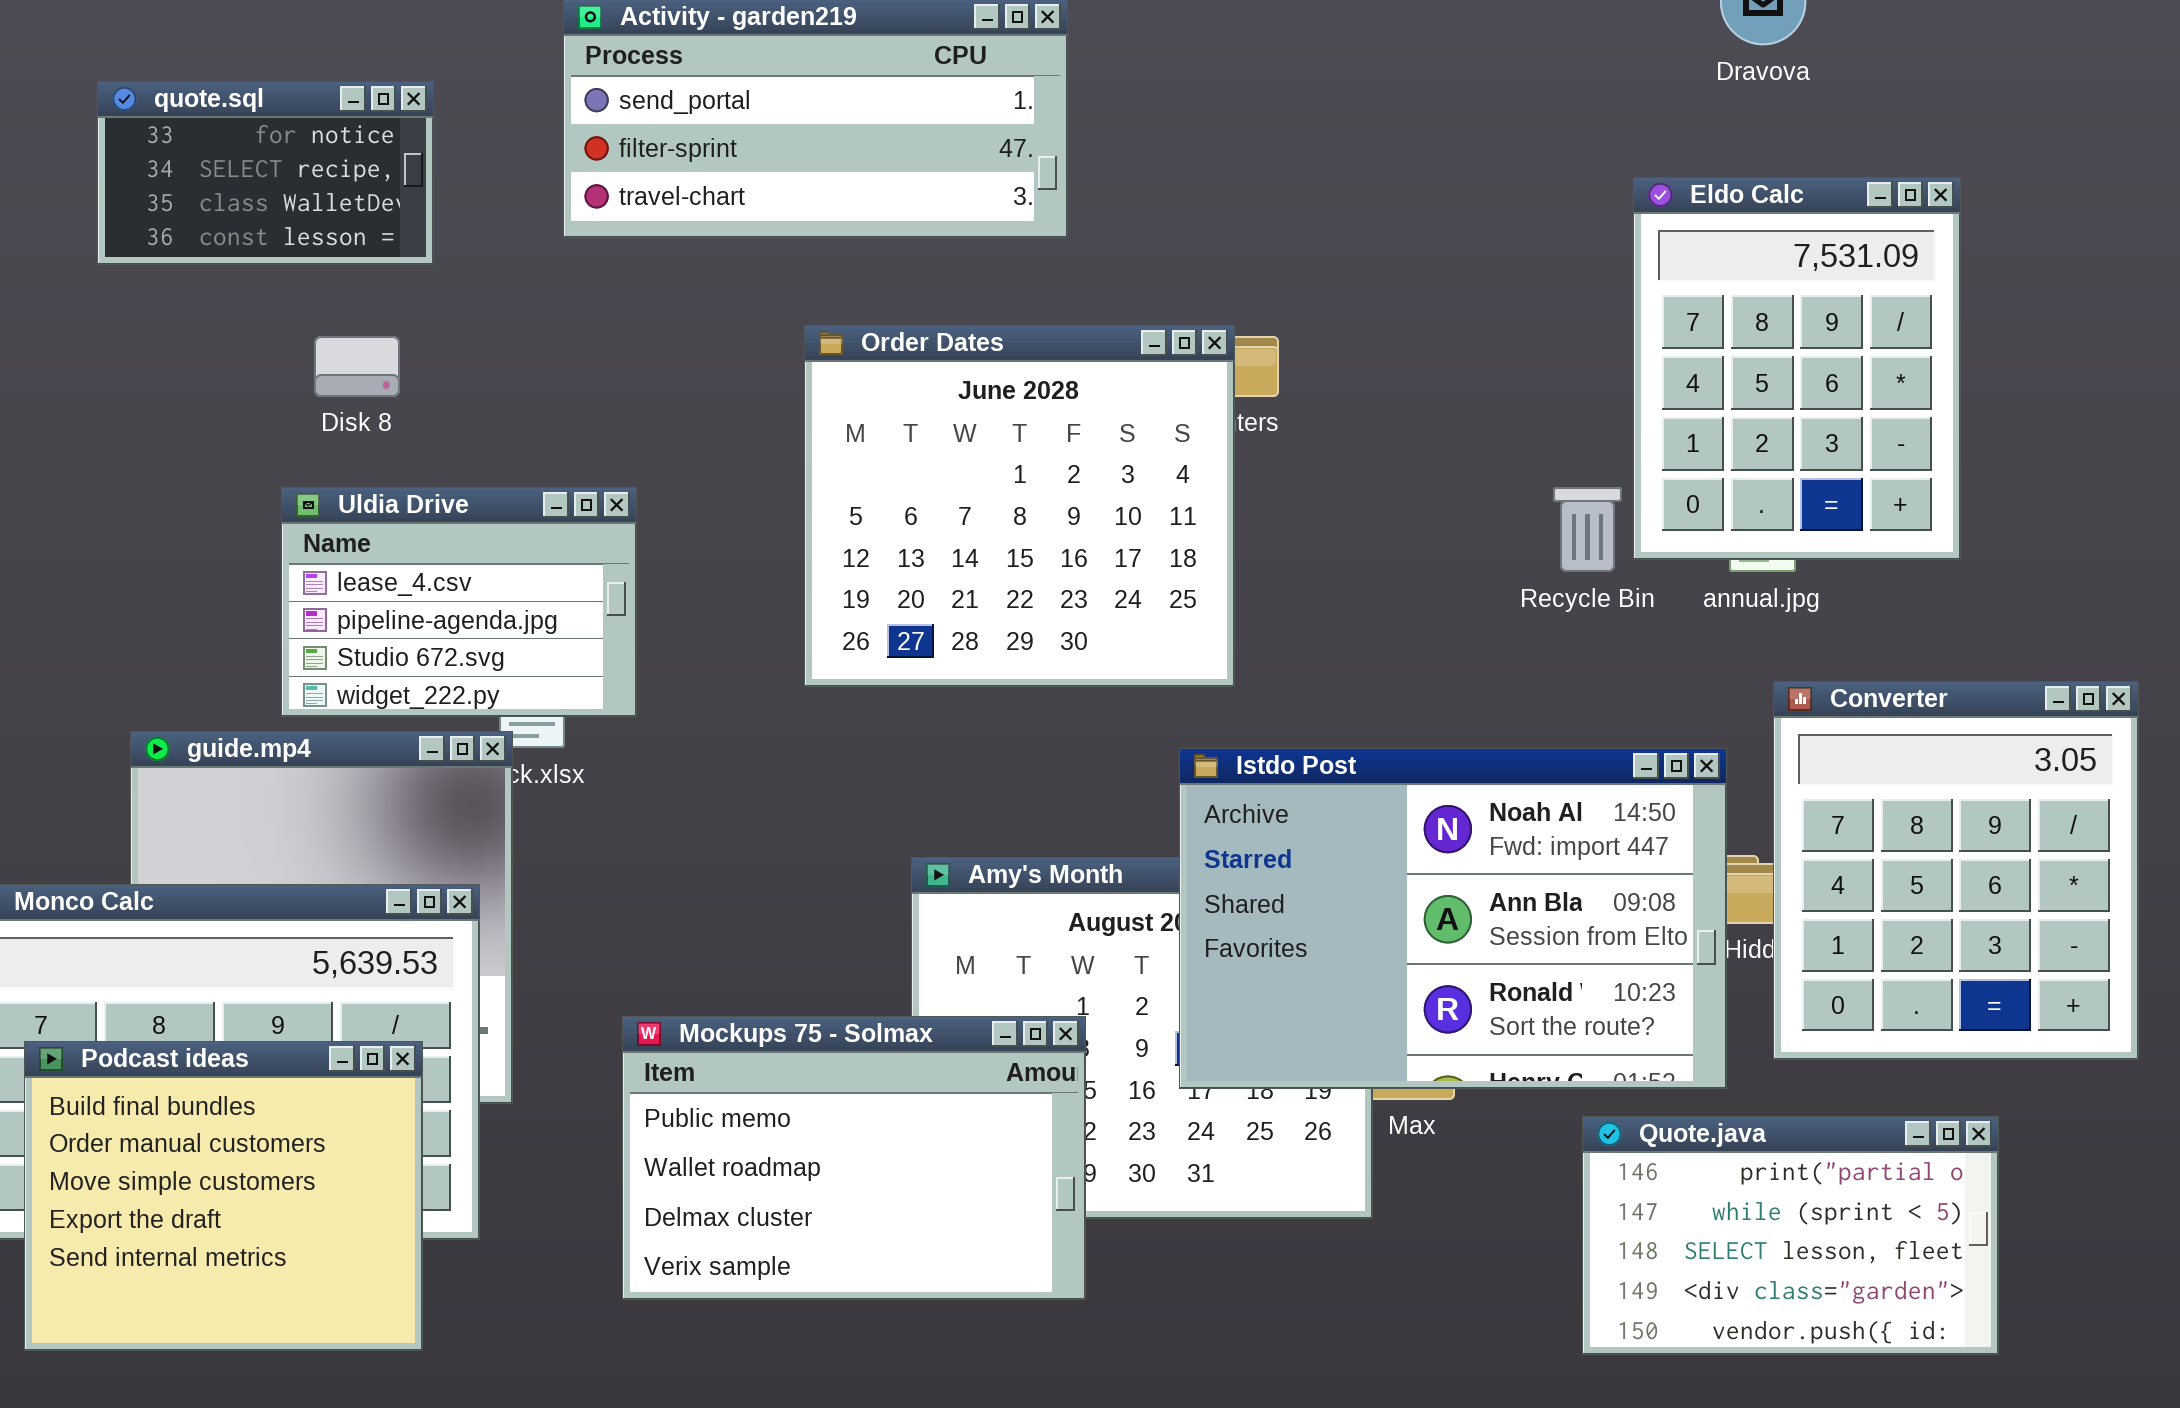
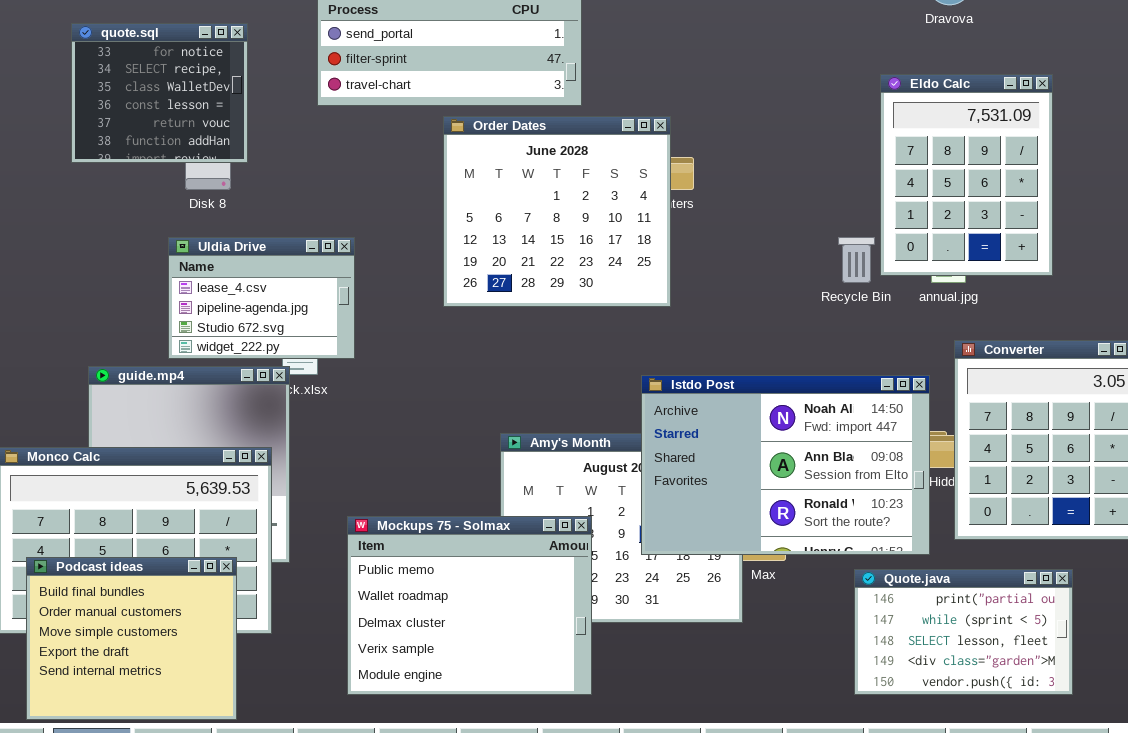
quote.sql: [97,81,434,265] -> [71,23,248,163], resized
Order Dates: [804,325,1235,687] -> [443,116,671,307], moved
Mockups 75 - Solmax: [622,1016,1086,1300] -> [347,516,592,695], resized
Podcast ideas: [24,1041,423,1351] -> [26,557,237,720], moved

